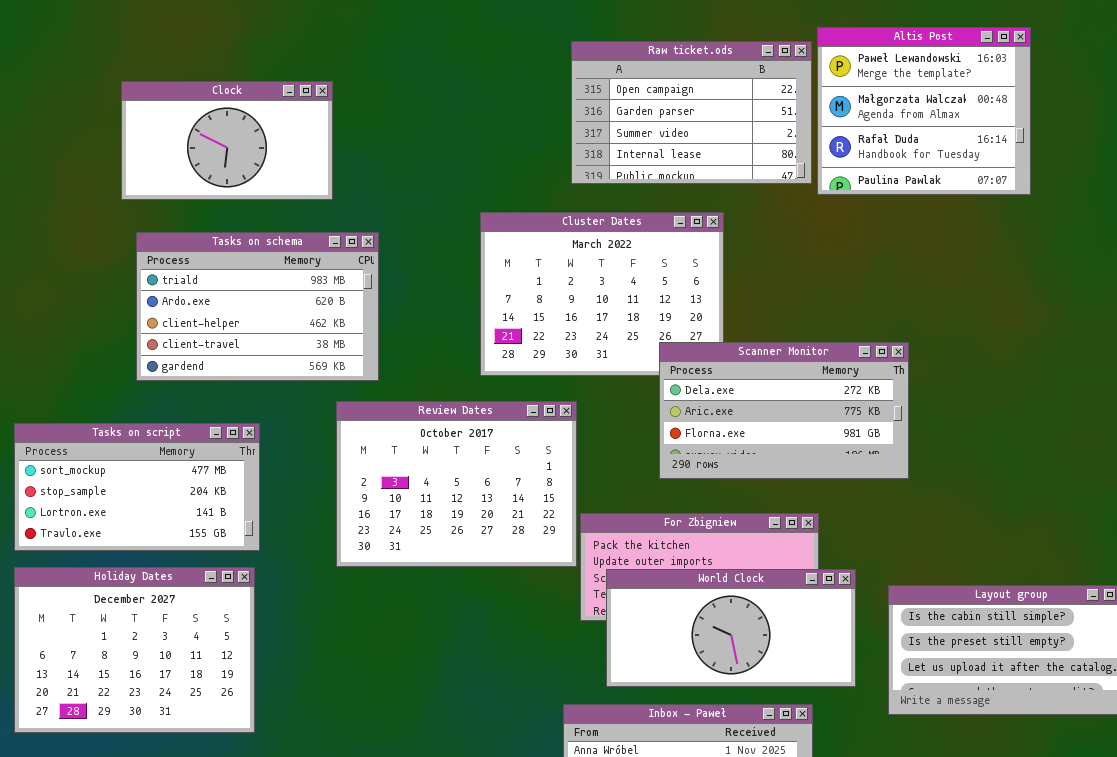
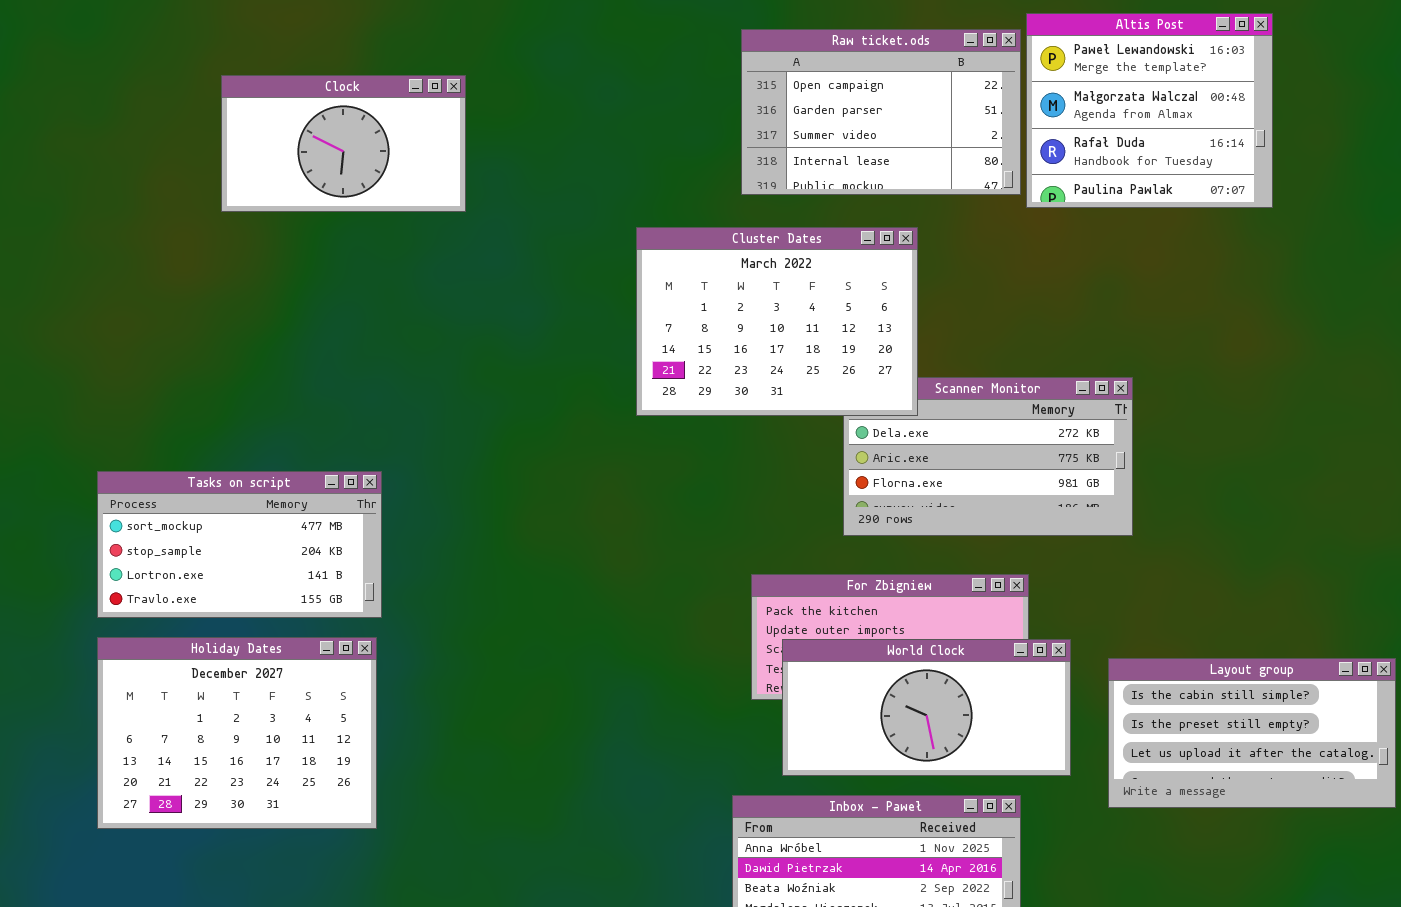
Cluster Dates: [480,212,724,376] -> [636,227,918,416], raised
Tasks on schema: [136,232,379,381] -> none, closed
Review Dates: [336,401,577,567] -> none, closed

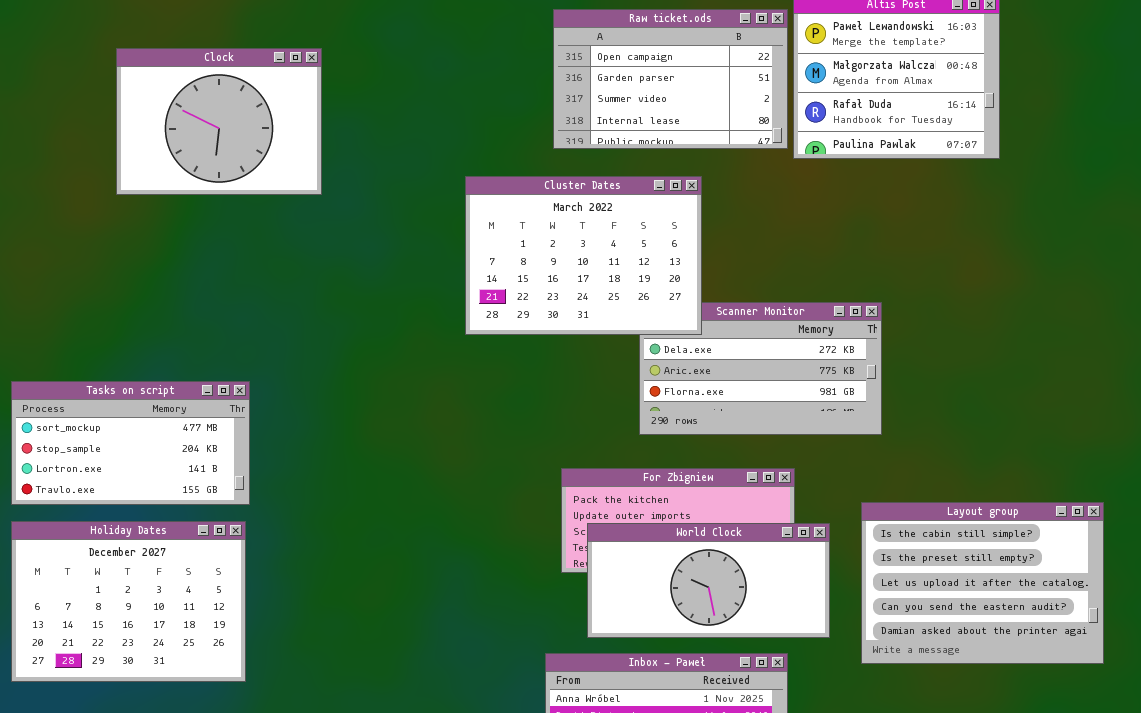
Clock: [221,75,466,212] -> [116,48,322,195], resized
Layout group: [1108,658,1396,808] -> [861,502,1104,664], resized

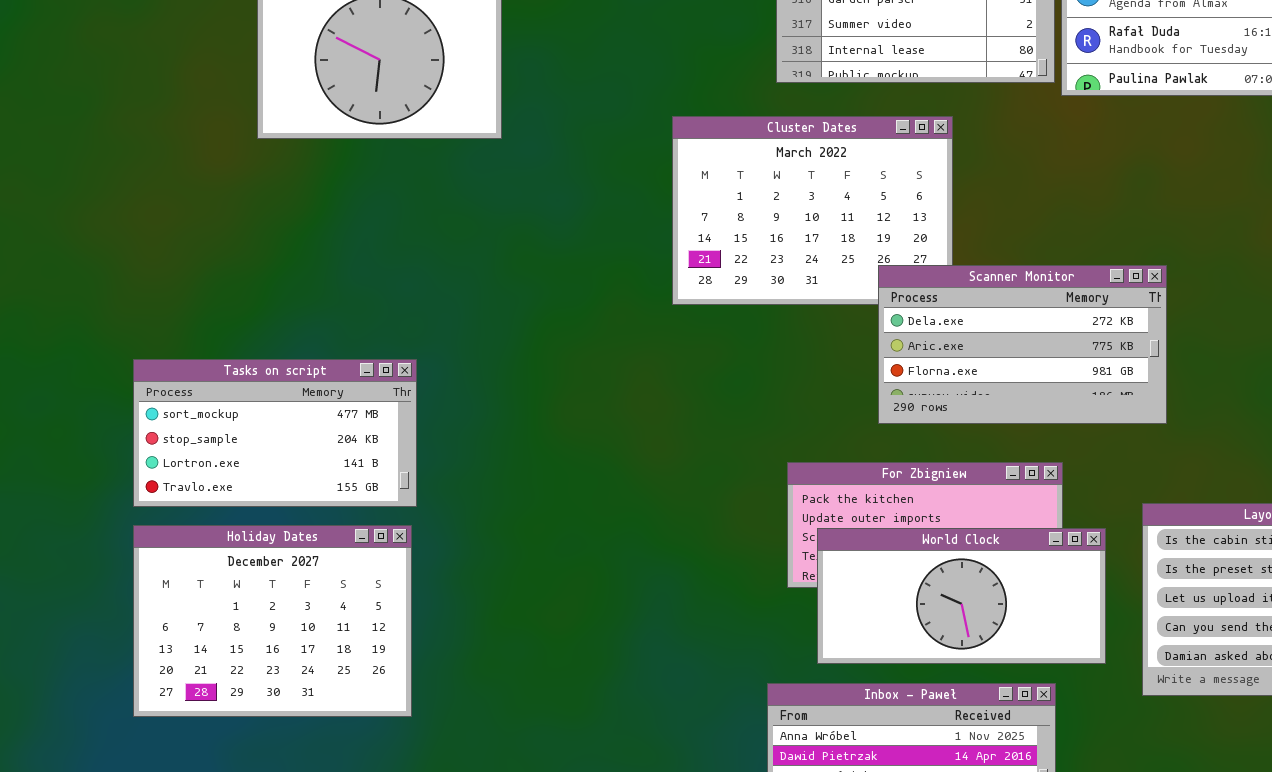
Scanner Monitor: [639,302,882,435] -> [878,265,1167,424], raised

